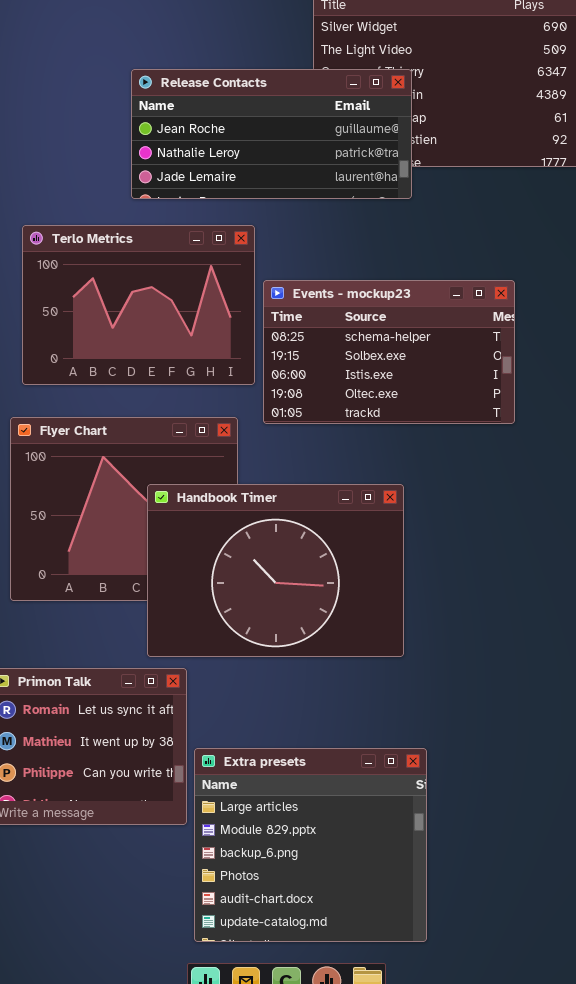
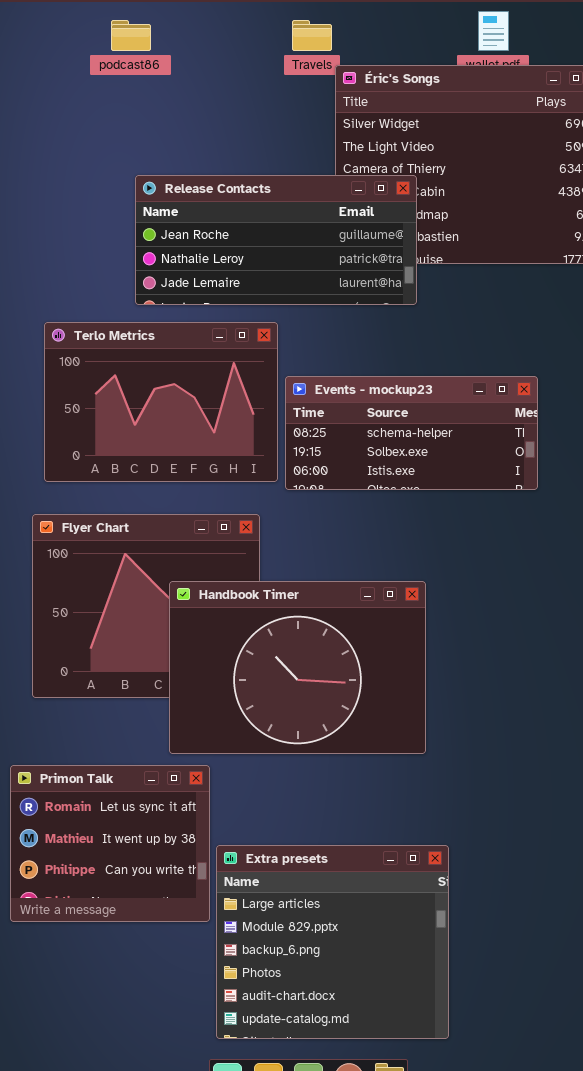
Release Contacts: [131,69,412,199] -> [135,175,417,305], moved
Events - mockup23: [263,280,515,424] -> [285,376,538,490], resized

